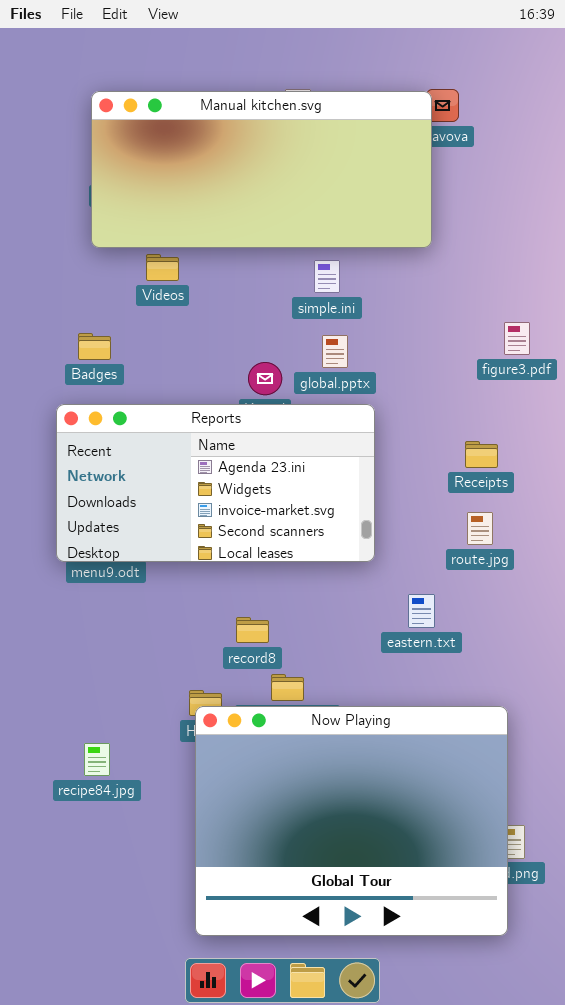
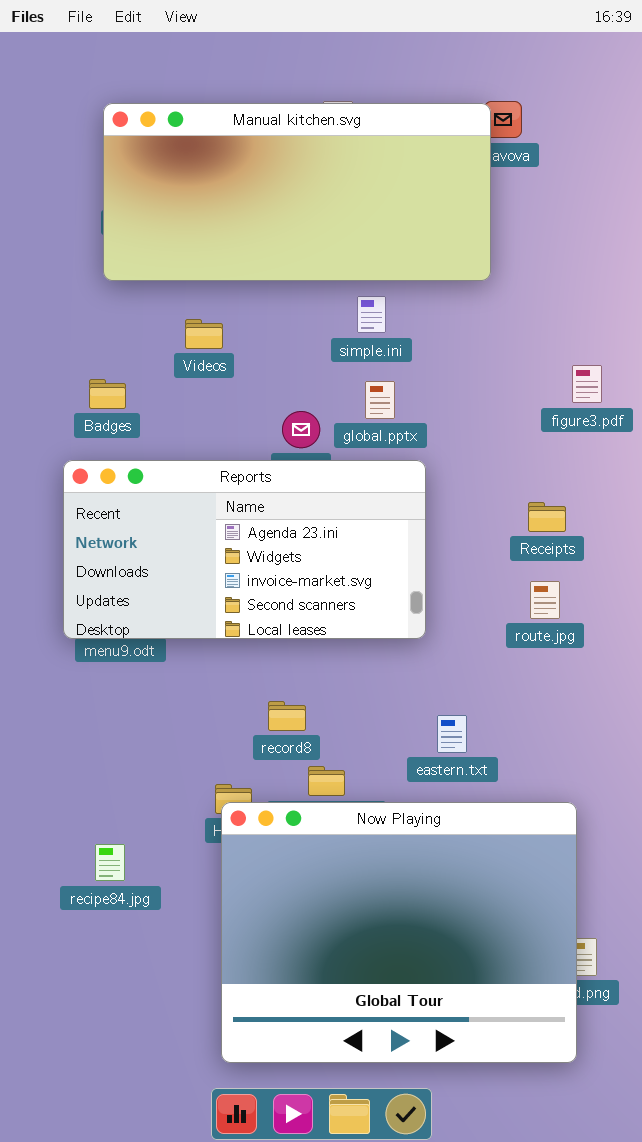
Videos: [146,254,179,281] -> [185,319,223,349], moved
eastern.txt: [408,594,435,628] -> [437,715,467,753], moved

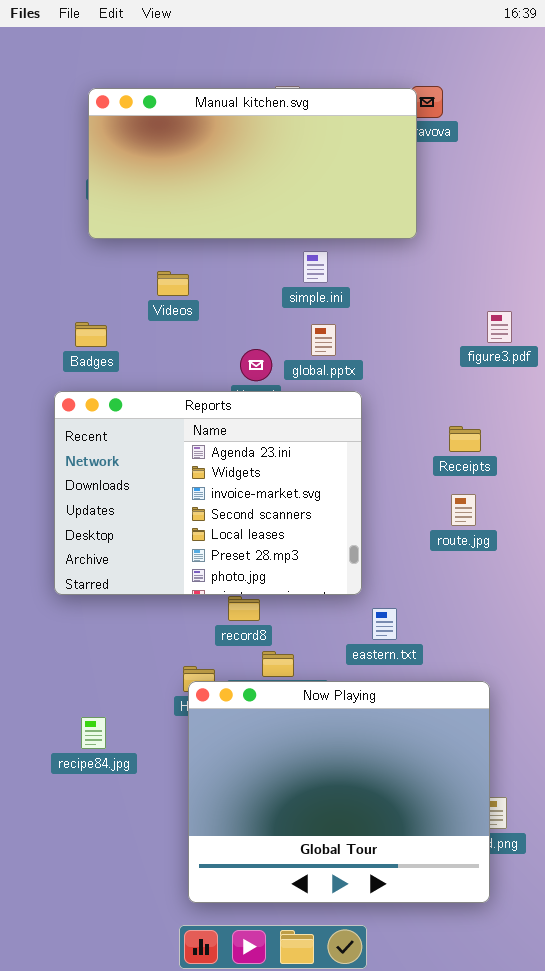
Reports: [63,460,426,639] -> [54,391,362,595], resized

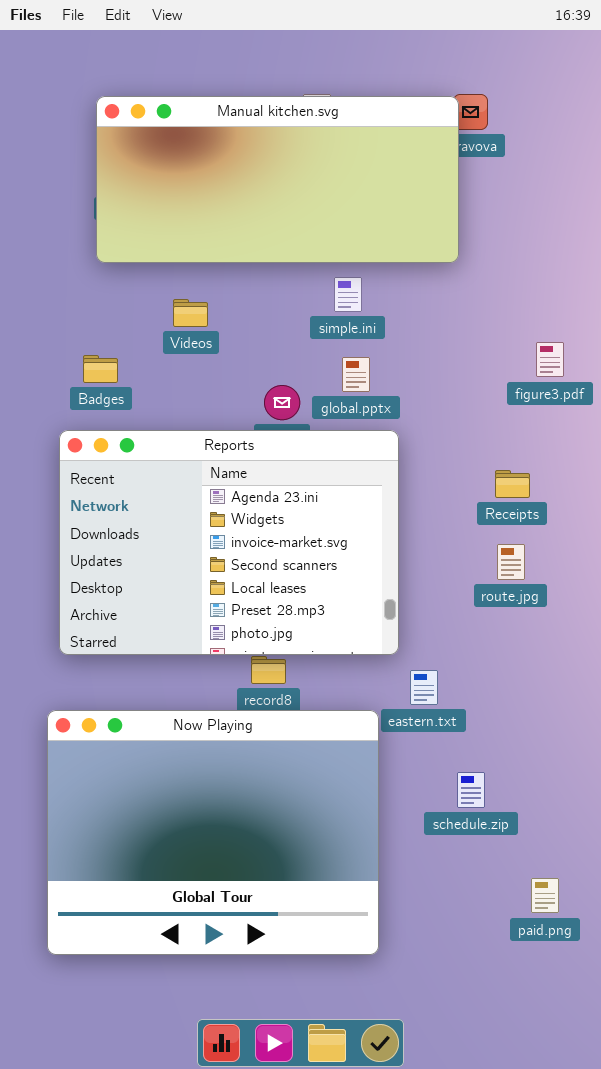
Now Playing: [188,681,490,903] -> [47,710,379,955], moved

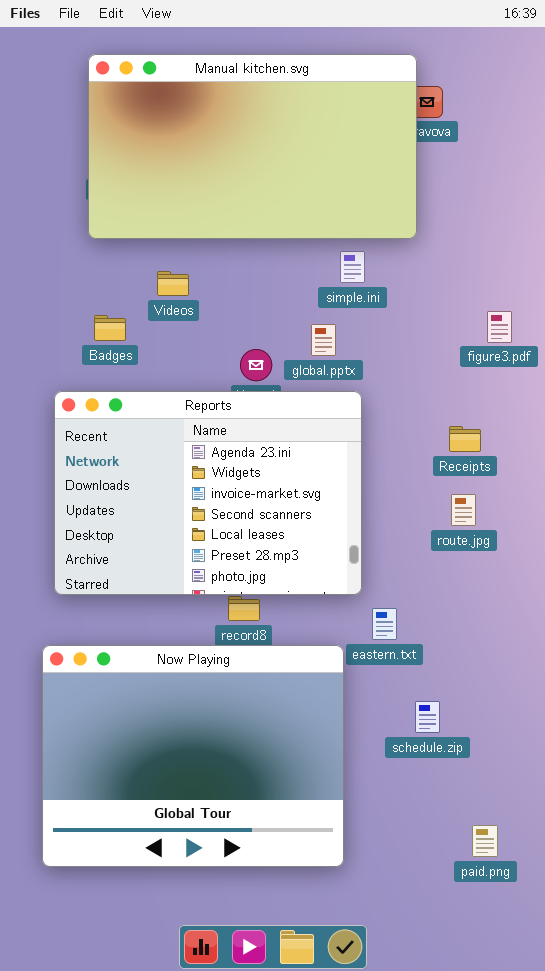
Manual kitchen.svg: [96,96,459,263] -> [88,54,417,239], resized
simple.ini: [334,277,362,312] -> [340,251,365,283], moved
Badges: [83,355,118,383] -> [94,315,126,341], moved
paid.png: [531,878,559,913] -> [472,825,498,857], moved

